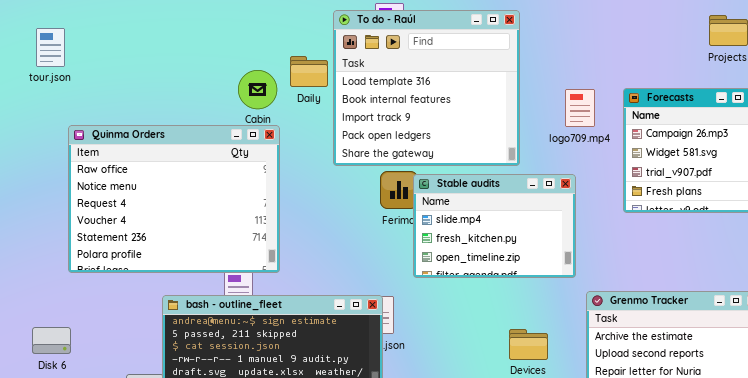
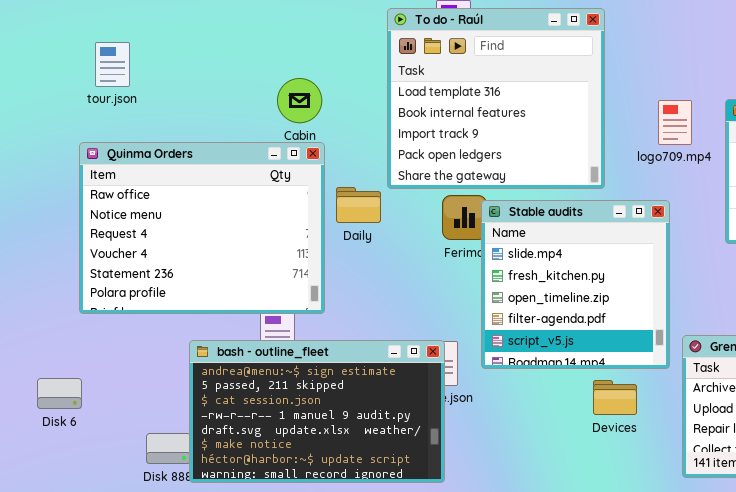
tour.json: [36,28,65,67] -> [95,42,130,87], moved
Daily: [290,56,328,87] -> [336,187,381,223], moved
Stable audits: [413,174,576,278] -> [481,200,670,369], resized

